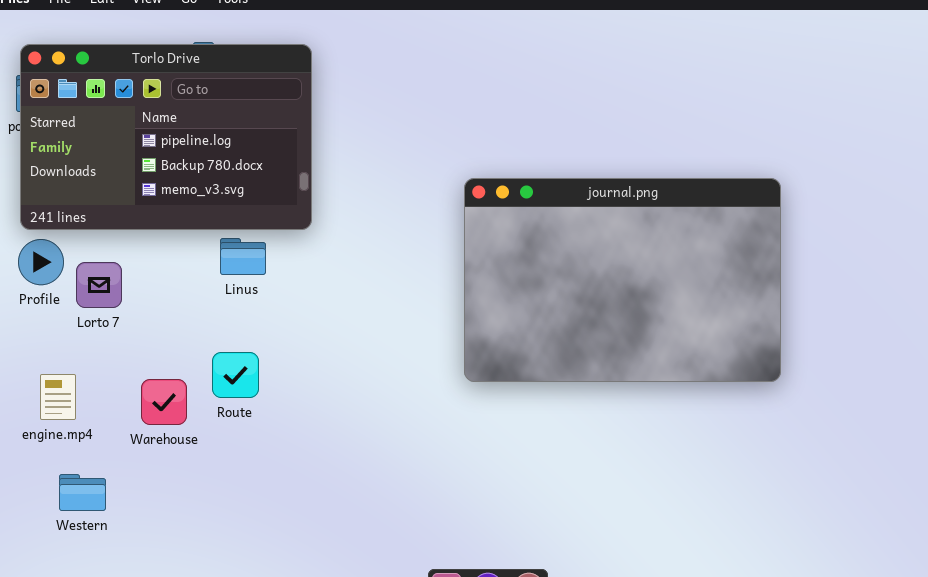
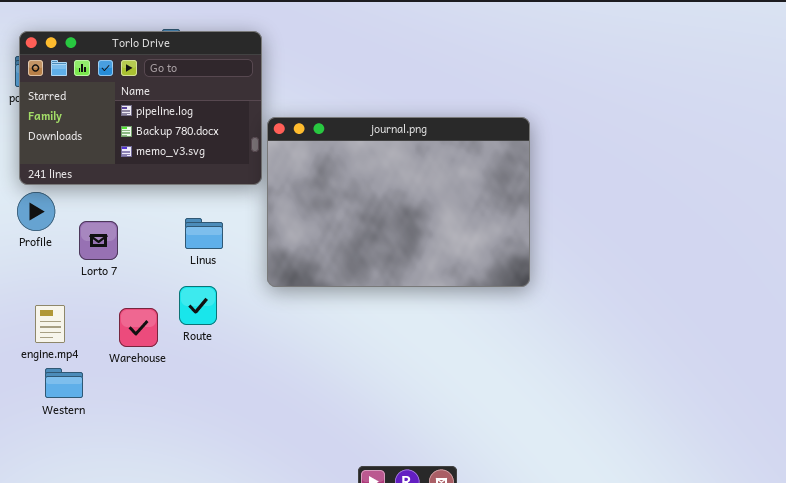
journal.png: [464,178,781,382] -> [267,117,530,287], moved
Linus: [220,238,266,275] -> [185,218,223,249], moved
Lorto 7: [76,262,122,308] -> [79,221,118,260], moved
Western: [59,474,106,511] -> [45,368,83,398], moved

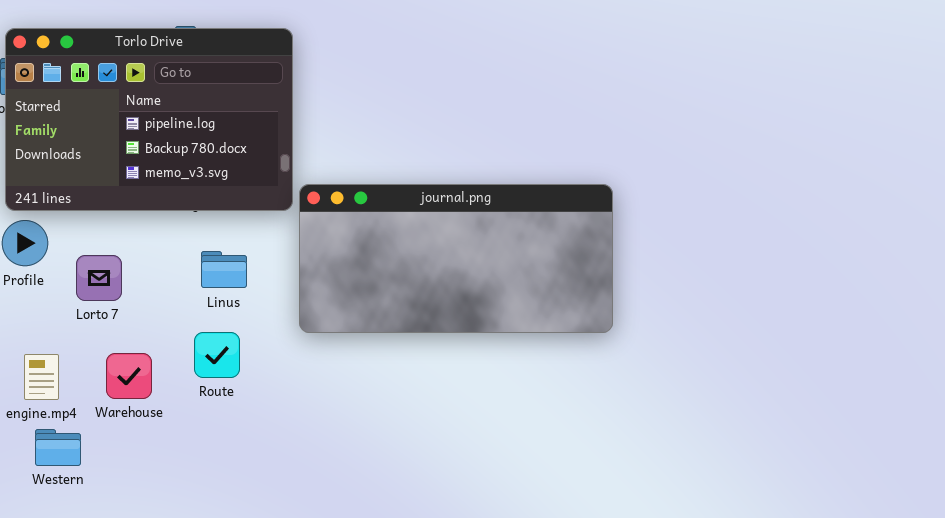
journal.png: [267,117,530,287] -> [299,184,613,333], resized
Warehouse: [119,308,158,347] -> [106,353,152,399], moved

